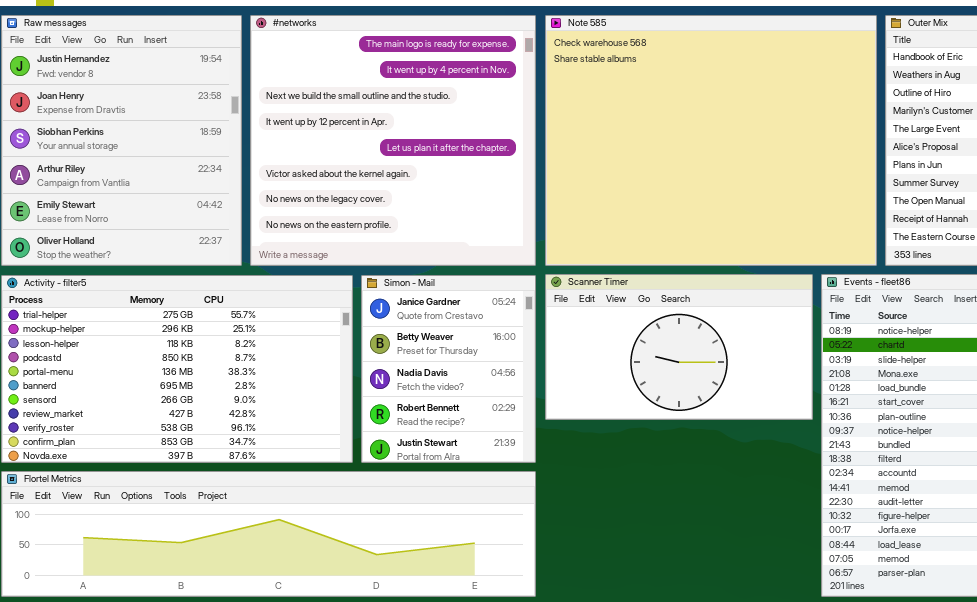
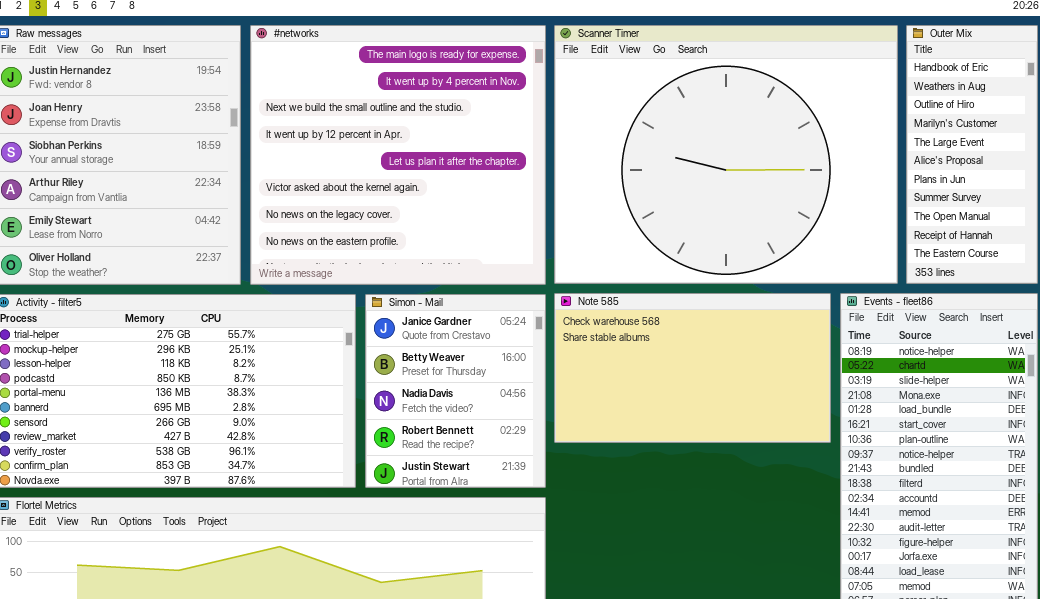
Note 585: [545,15,877,266] -> [554,293,831,443], moved, resized
Scanner Timer: [545,274,813,420] -> [554,25,898,284], moved, resized

